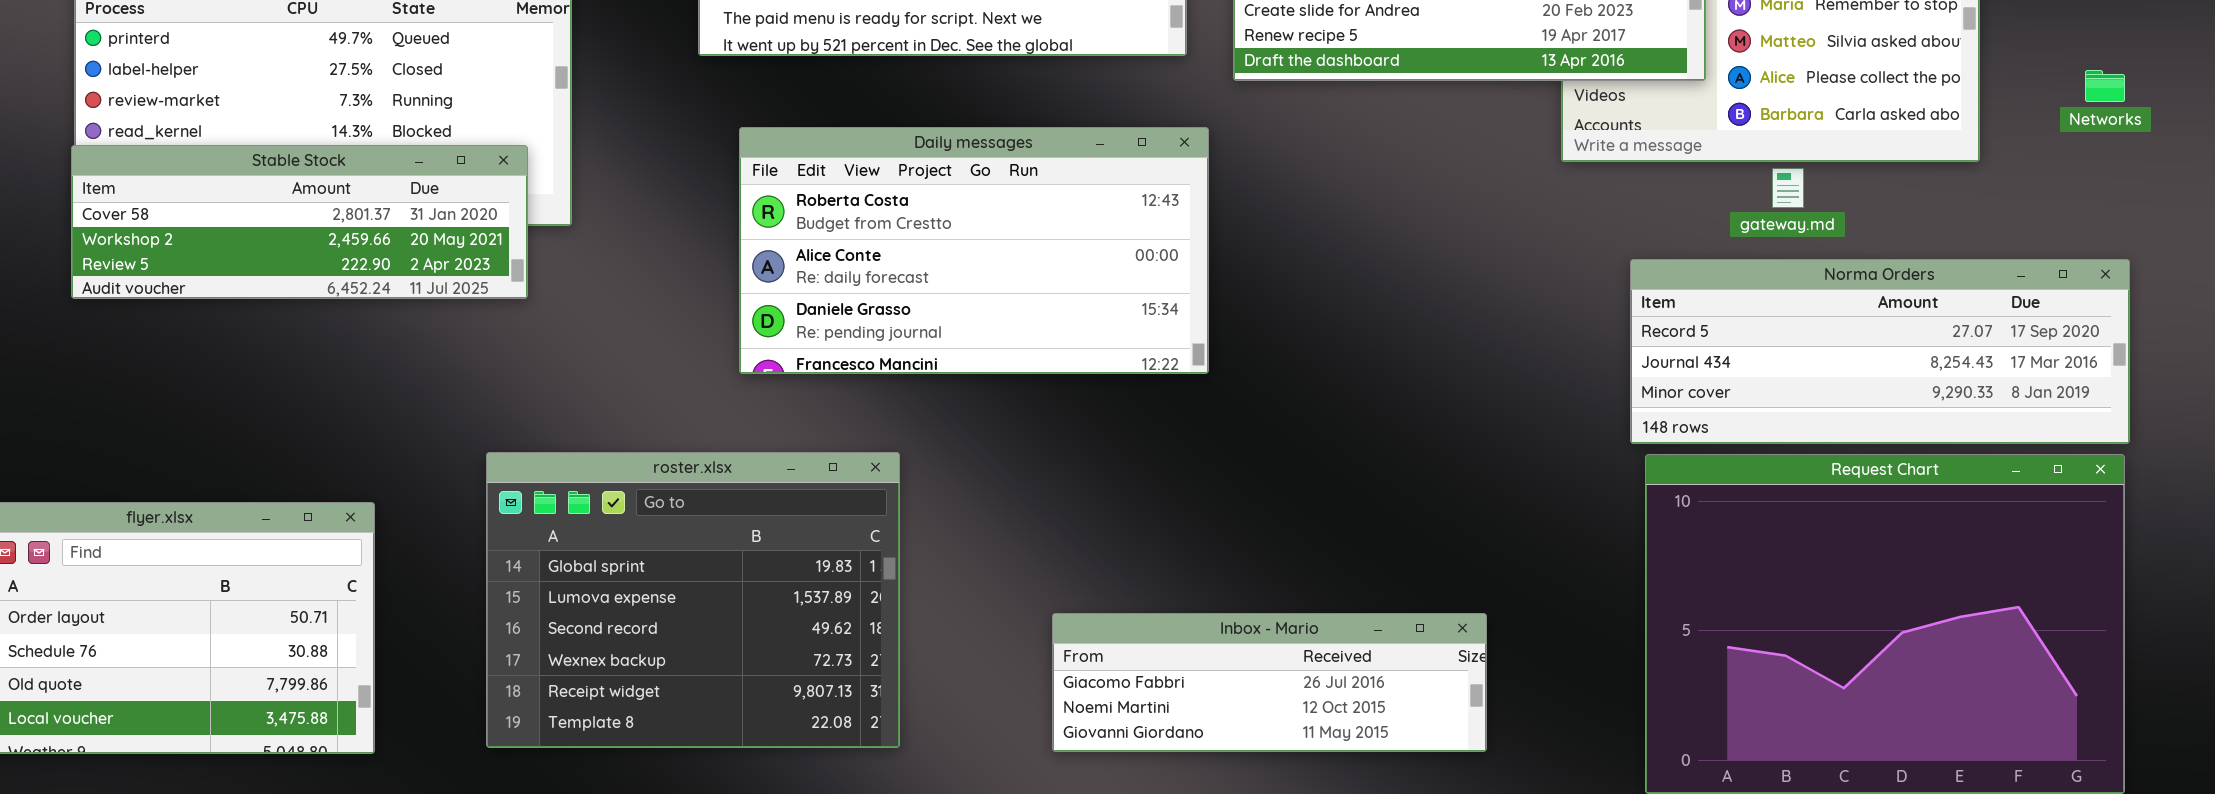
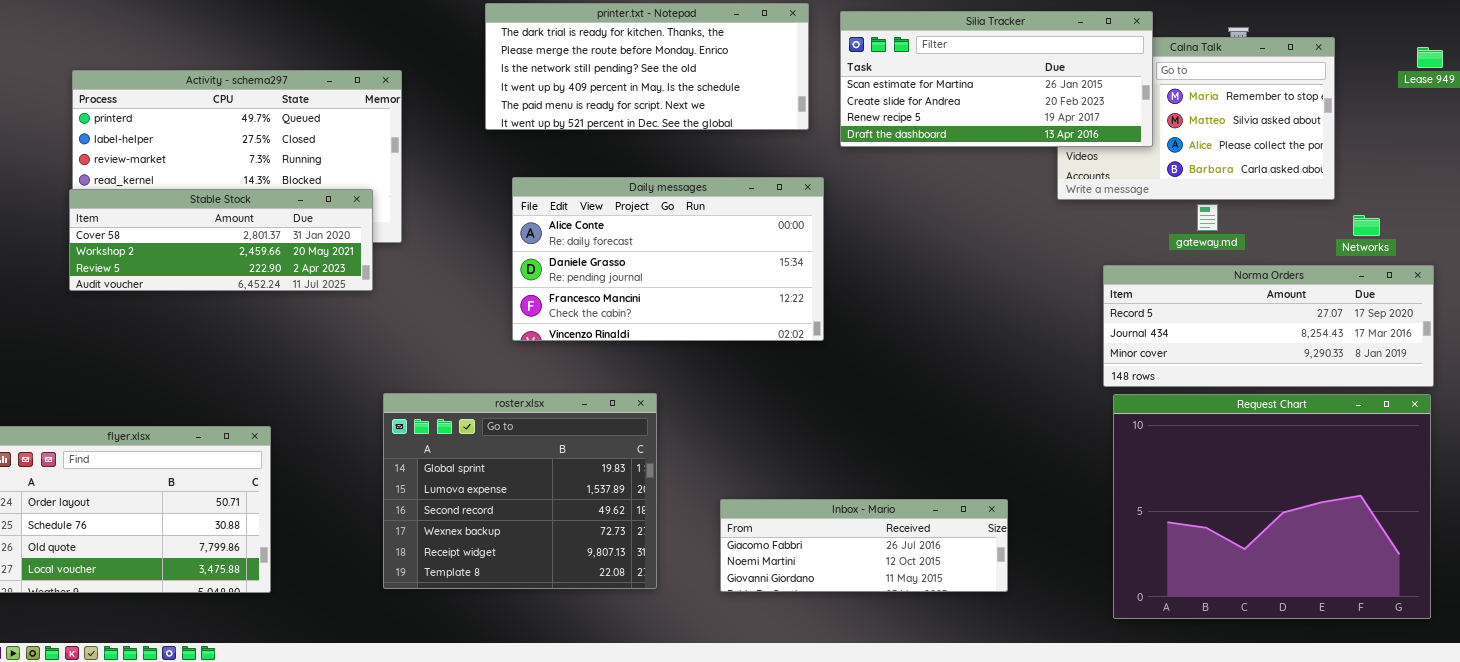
Networks: [2085,70,2125,102] -> [1353,215,1380,236], moved
Daily messages: [739,127,1209,374] -> [512,177,824,341], scrolled down 1 row
roster.xlsx: [486,452,900,748] -> [383,393,657,589], moved

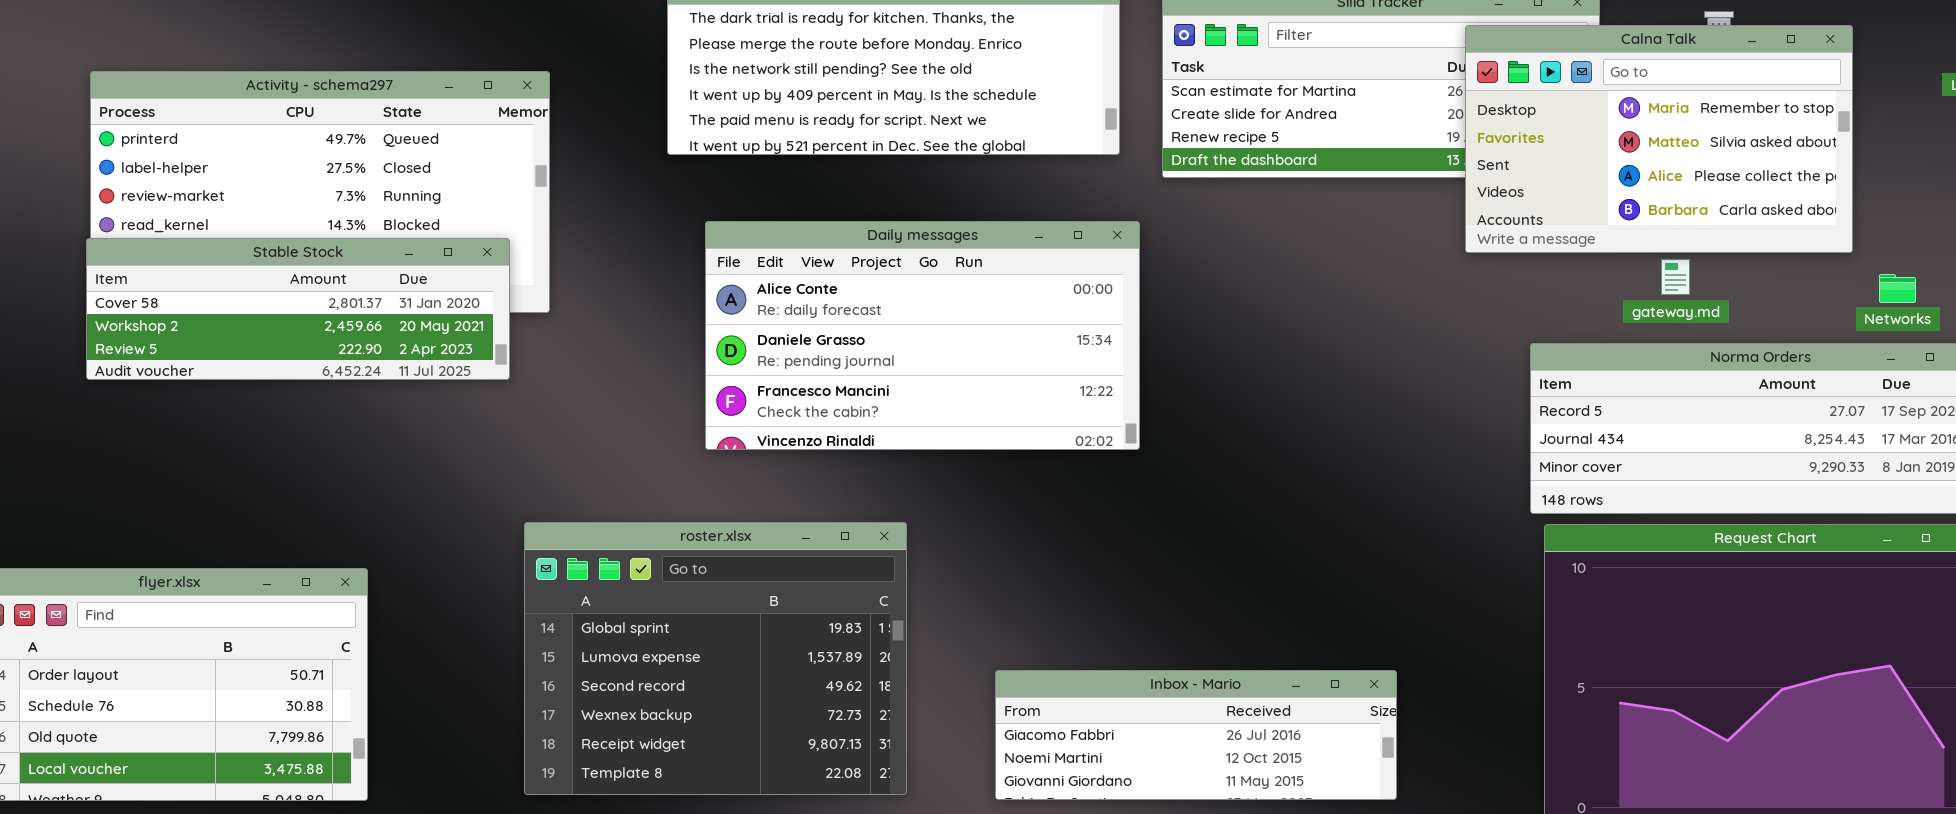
Calna Talk: [1057,37,1335,200] -> [1465,25,1853,253], raised

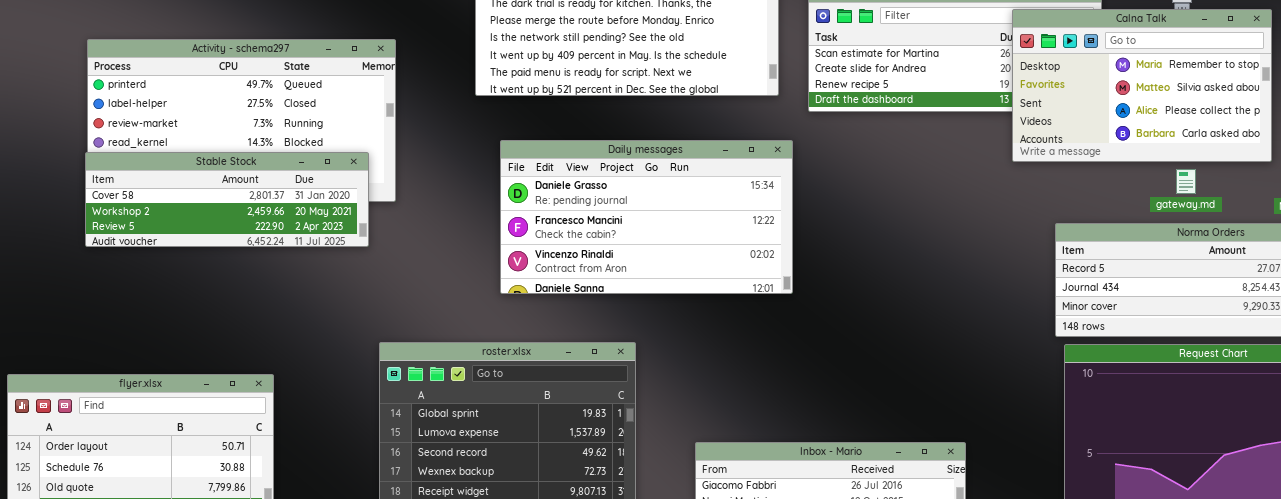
Daily messages: [705,221,1140,450] -> [500,140,793,294], scrolled down 1 row
gateway.md: [1661,259,1690,295] -> [1176,169,1196,194], moved

